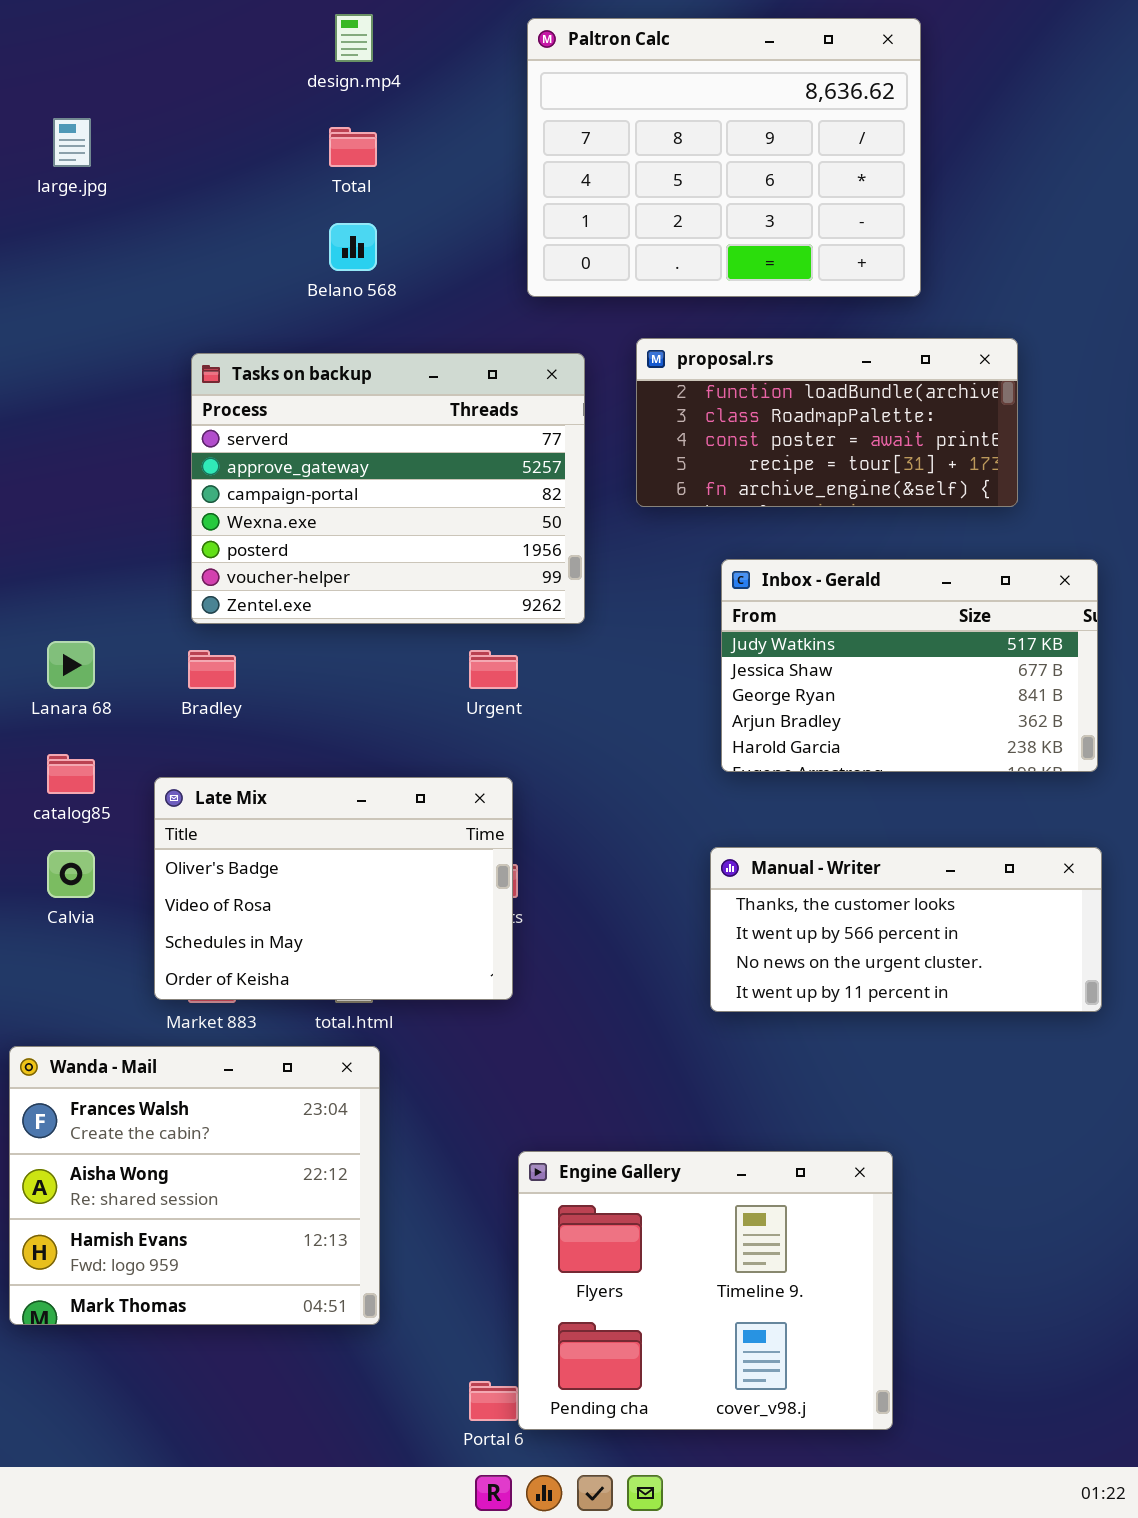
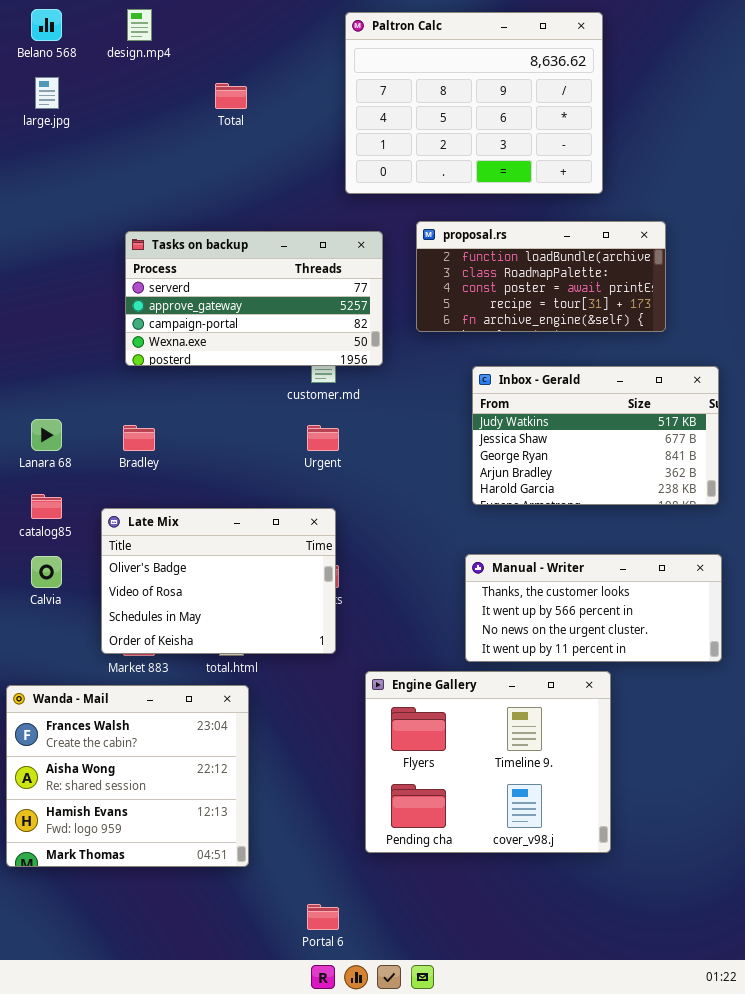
design.mp4: [335,14,373,62] -> [127,9,152,41], moved
Belano 568: [329,223,377,271] -> [31,9,62,41], moved
Tasks on backup: [191,353,585,624] -> [125,231,383,366], resized
Engine Gallery: [518,1151,893,1430] -> [365,671,611,853], moved

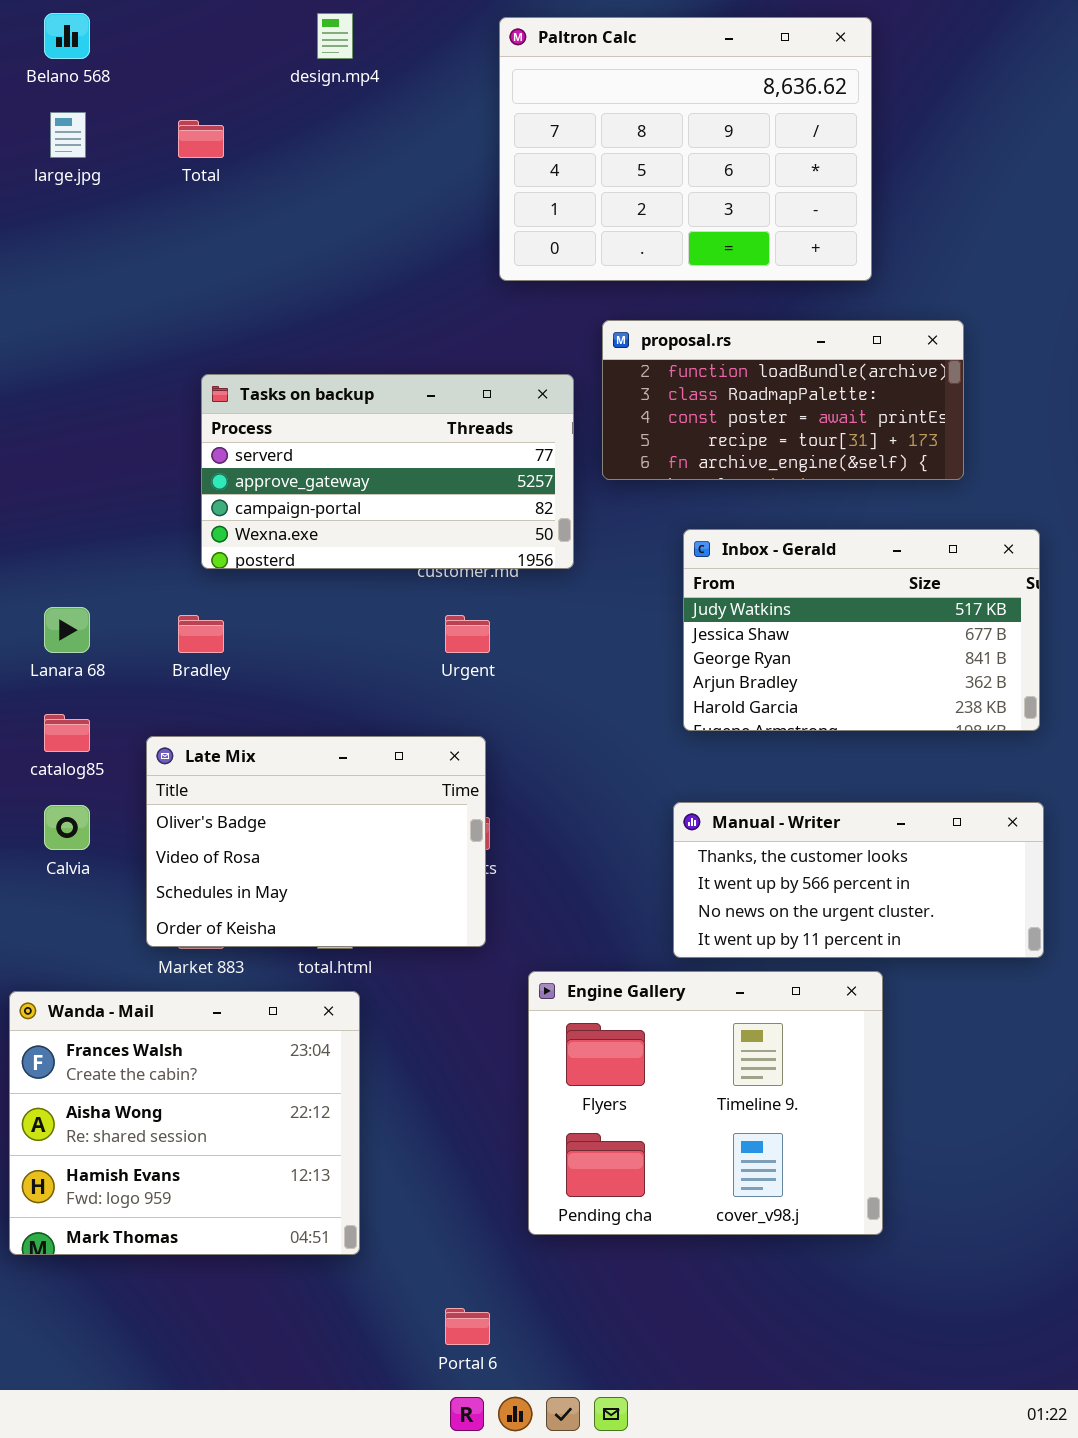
design.mp4: [127,9,152,41] -> [317,13,353,59], moved
Total: [215,83,247,109] -> [178,120,224,158], moved
Tasks on backup: [125,231,383,366] -> [201,374,574,569], moved

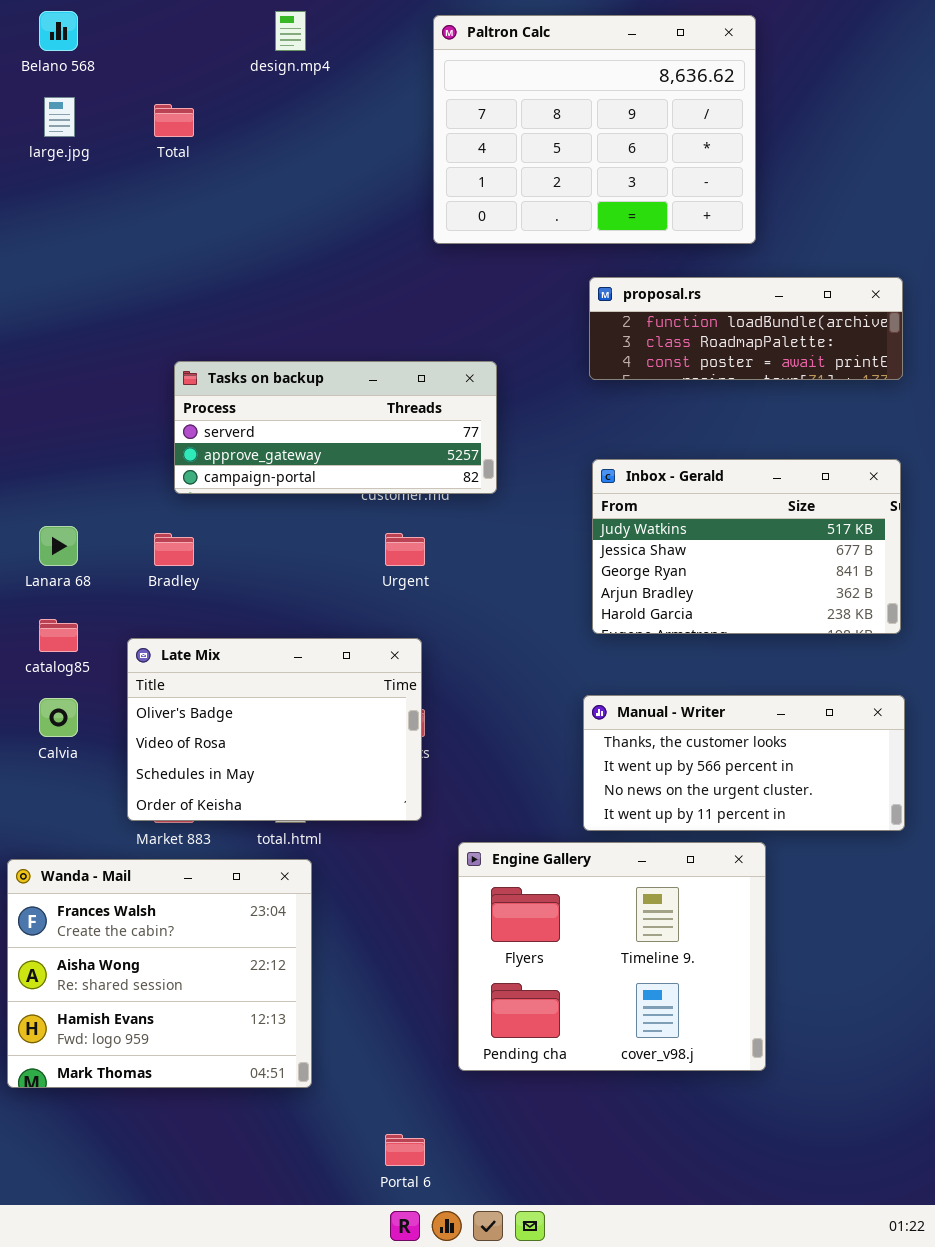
proposal.rs: [602,320,964,480] -> [589,277,903,380], moved, resized
Tasks on backup: [201,374,574,569] -> [174,361,497,494], resized

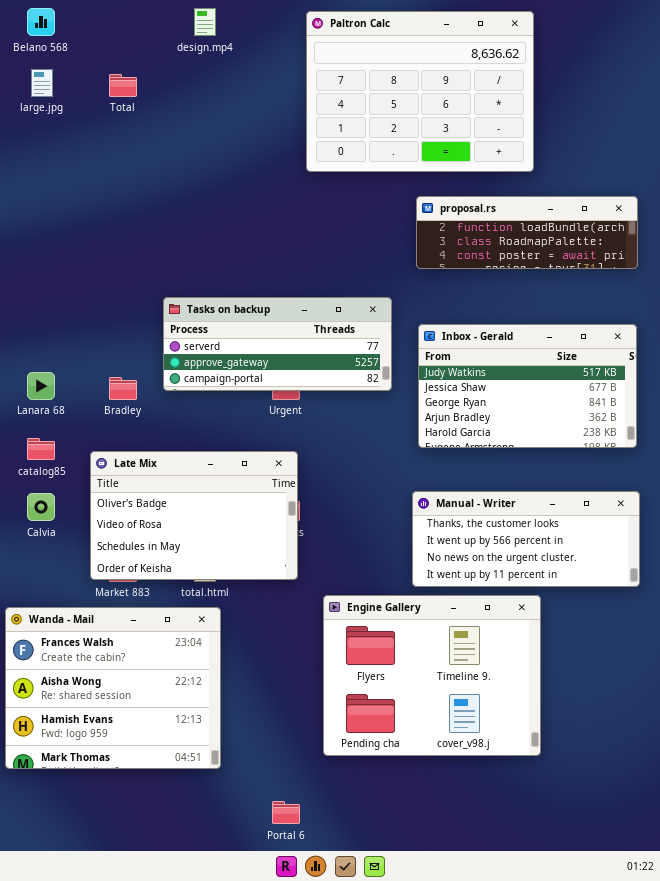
Tasks on backup: [174,361,497,494] -> [163,297,392,391], moved

